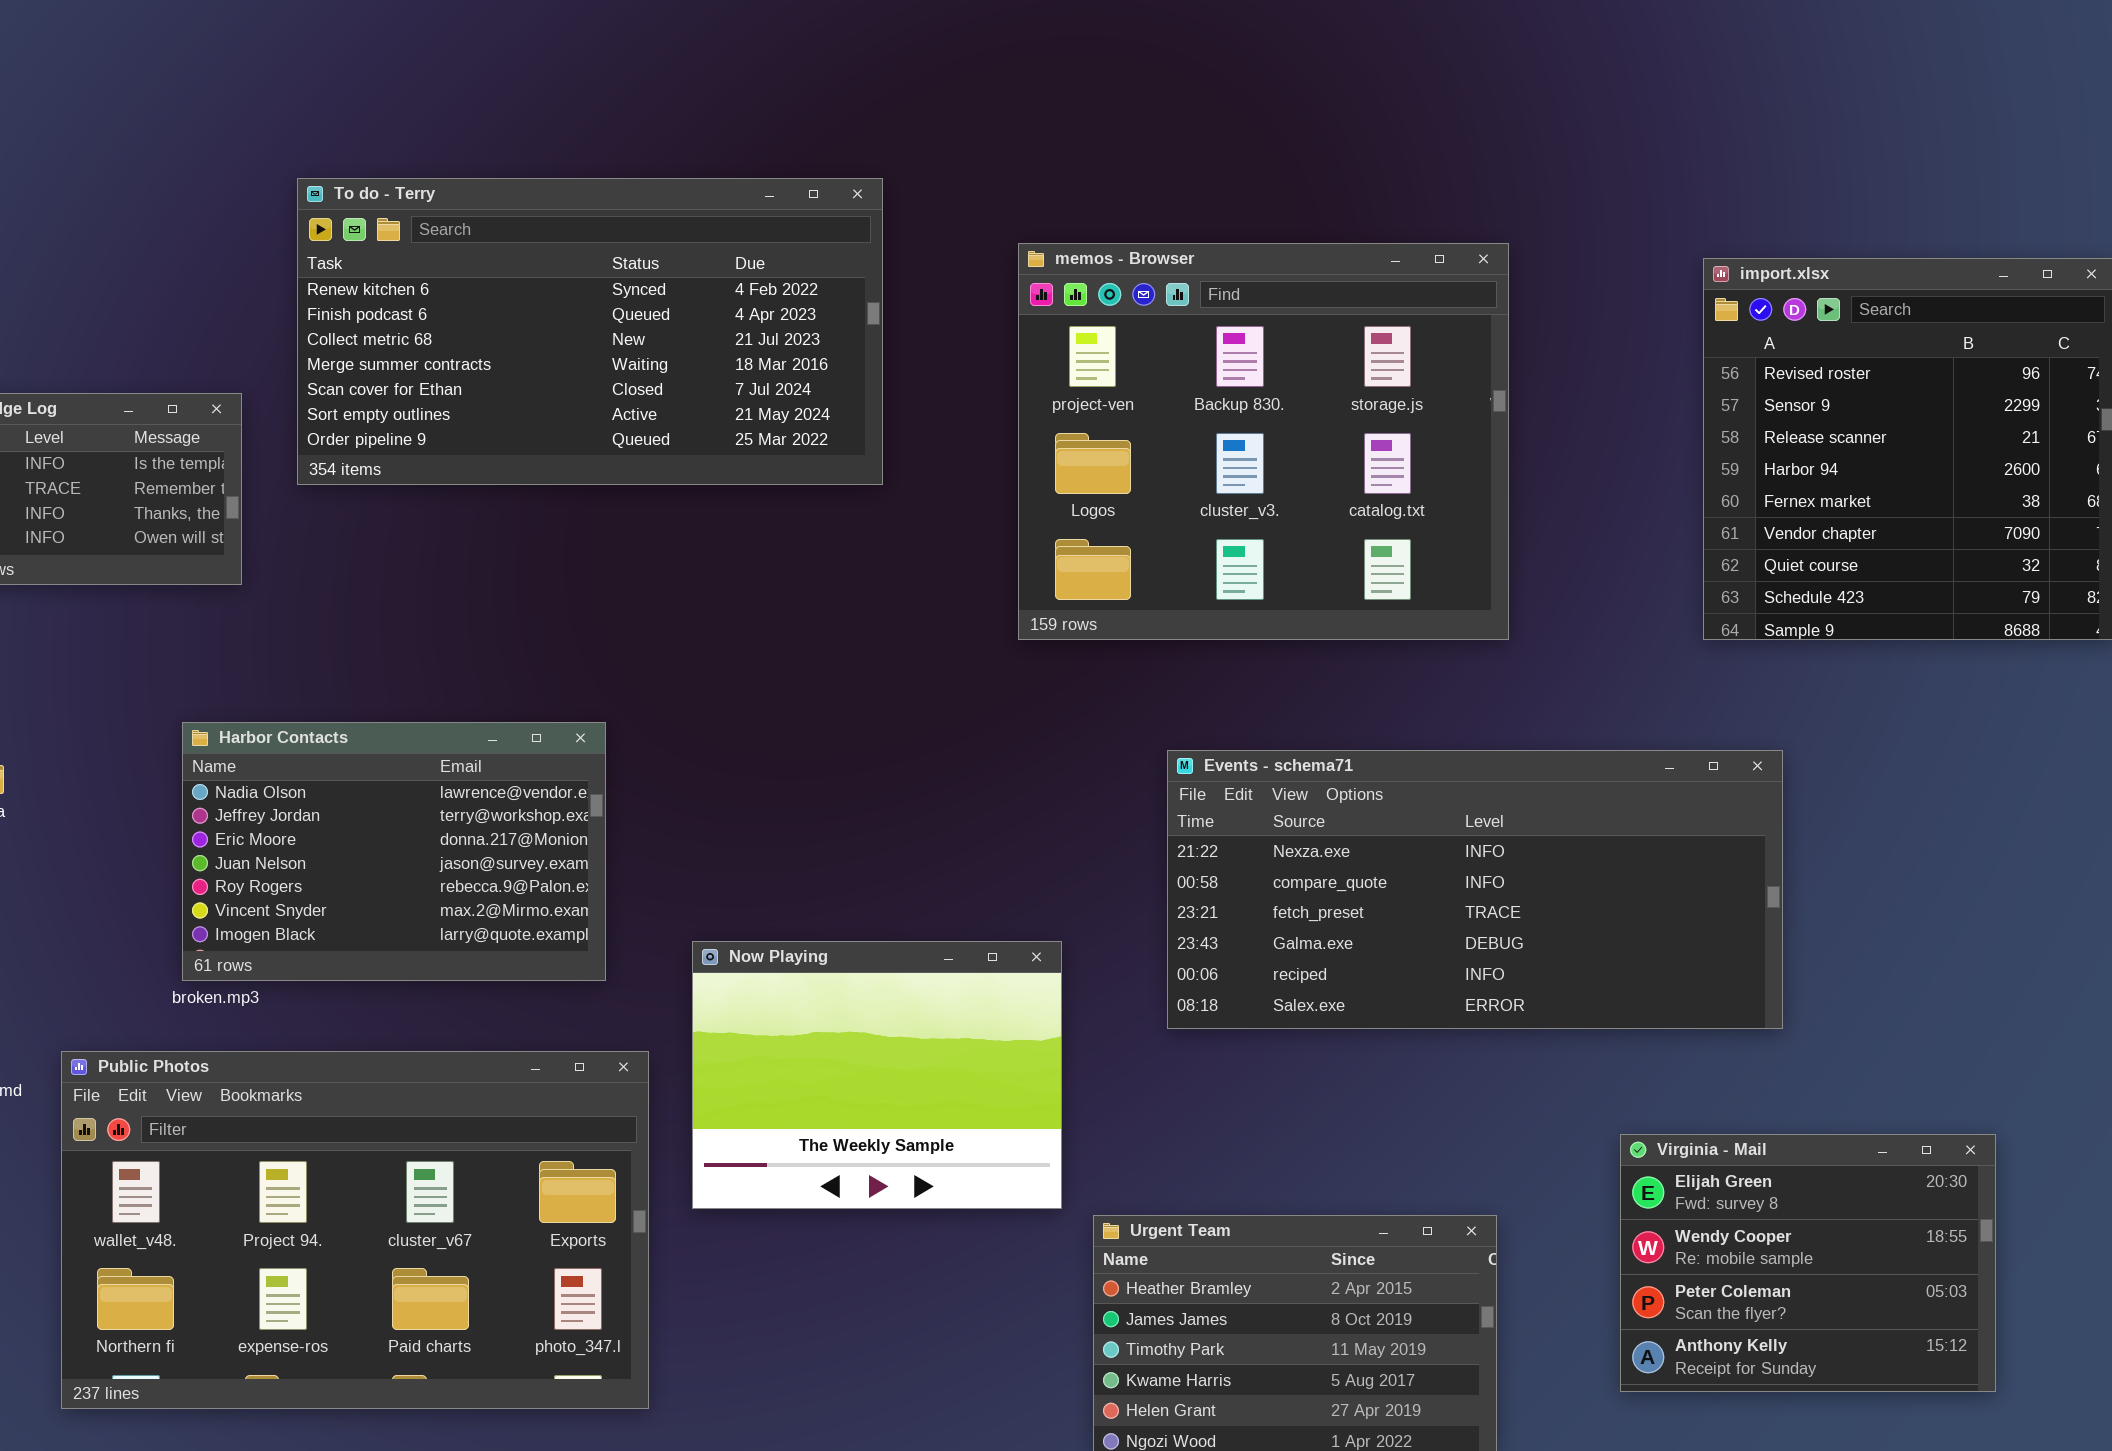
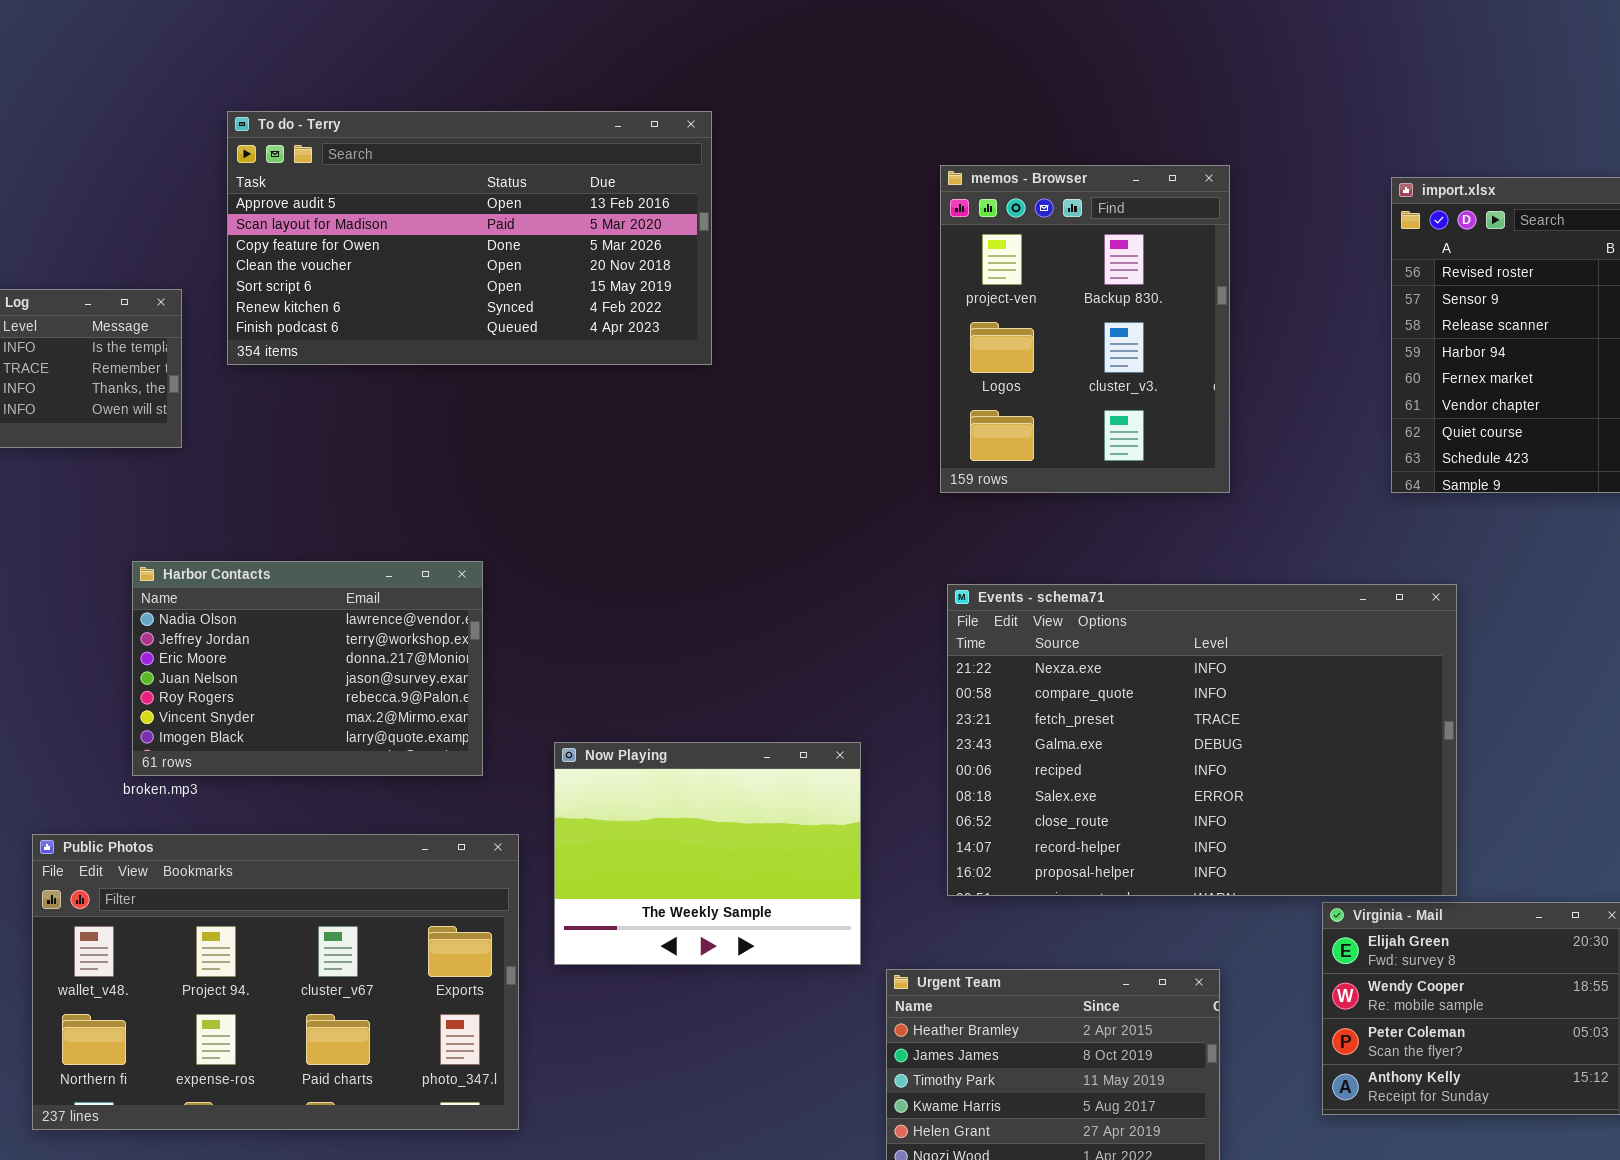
To do - Terry: [297,178,883,485] -> [227,111,712,365], scrolled up 5 rows
memos - Browser: [1018,243,1509,640] -> [940,165,1230,493], resized
Events - schema71: [1167,750,1783,1029] -> [947,584,1457,896], resized

